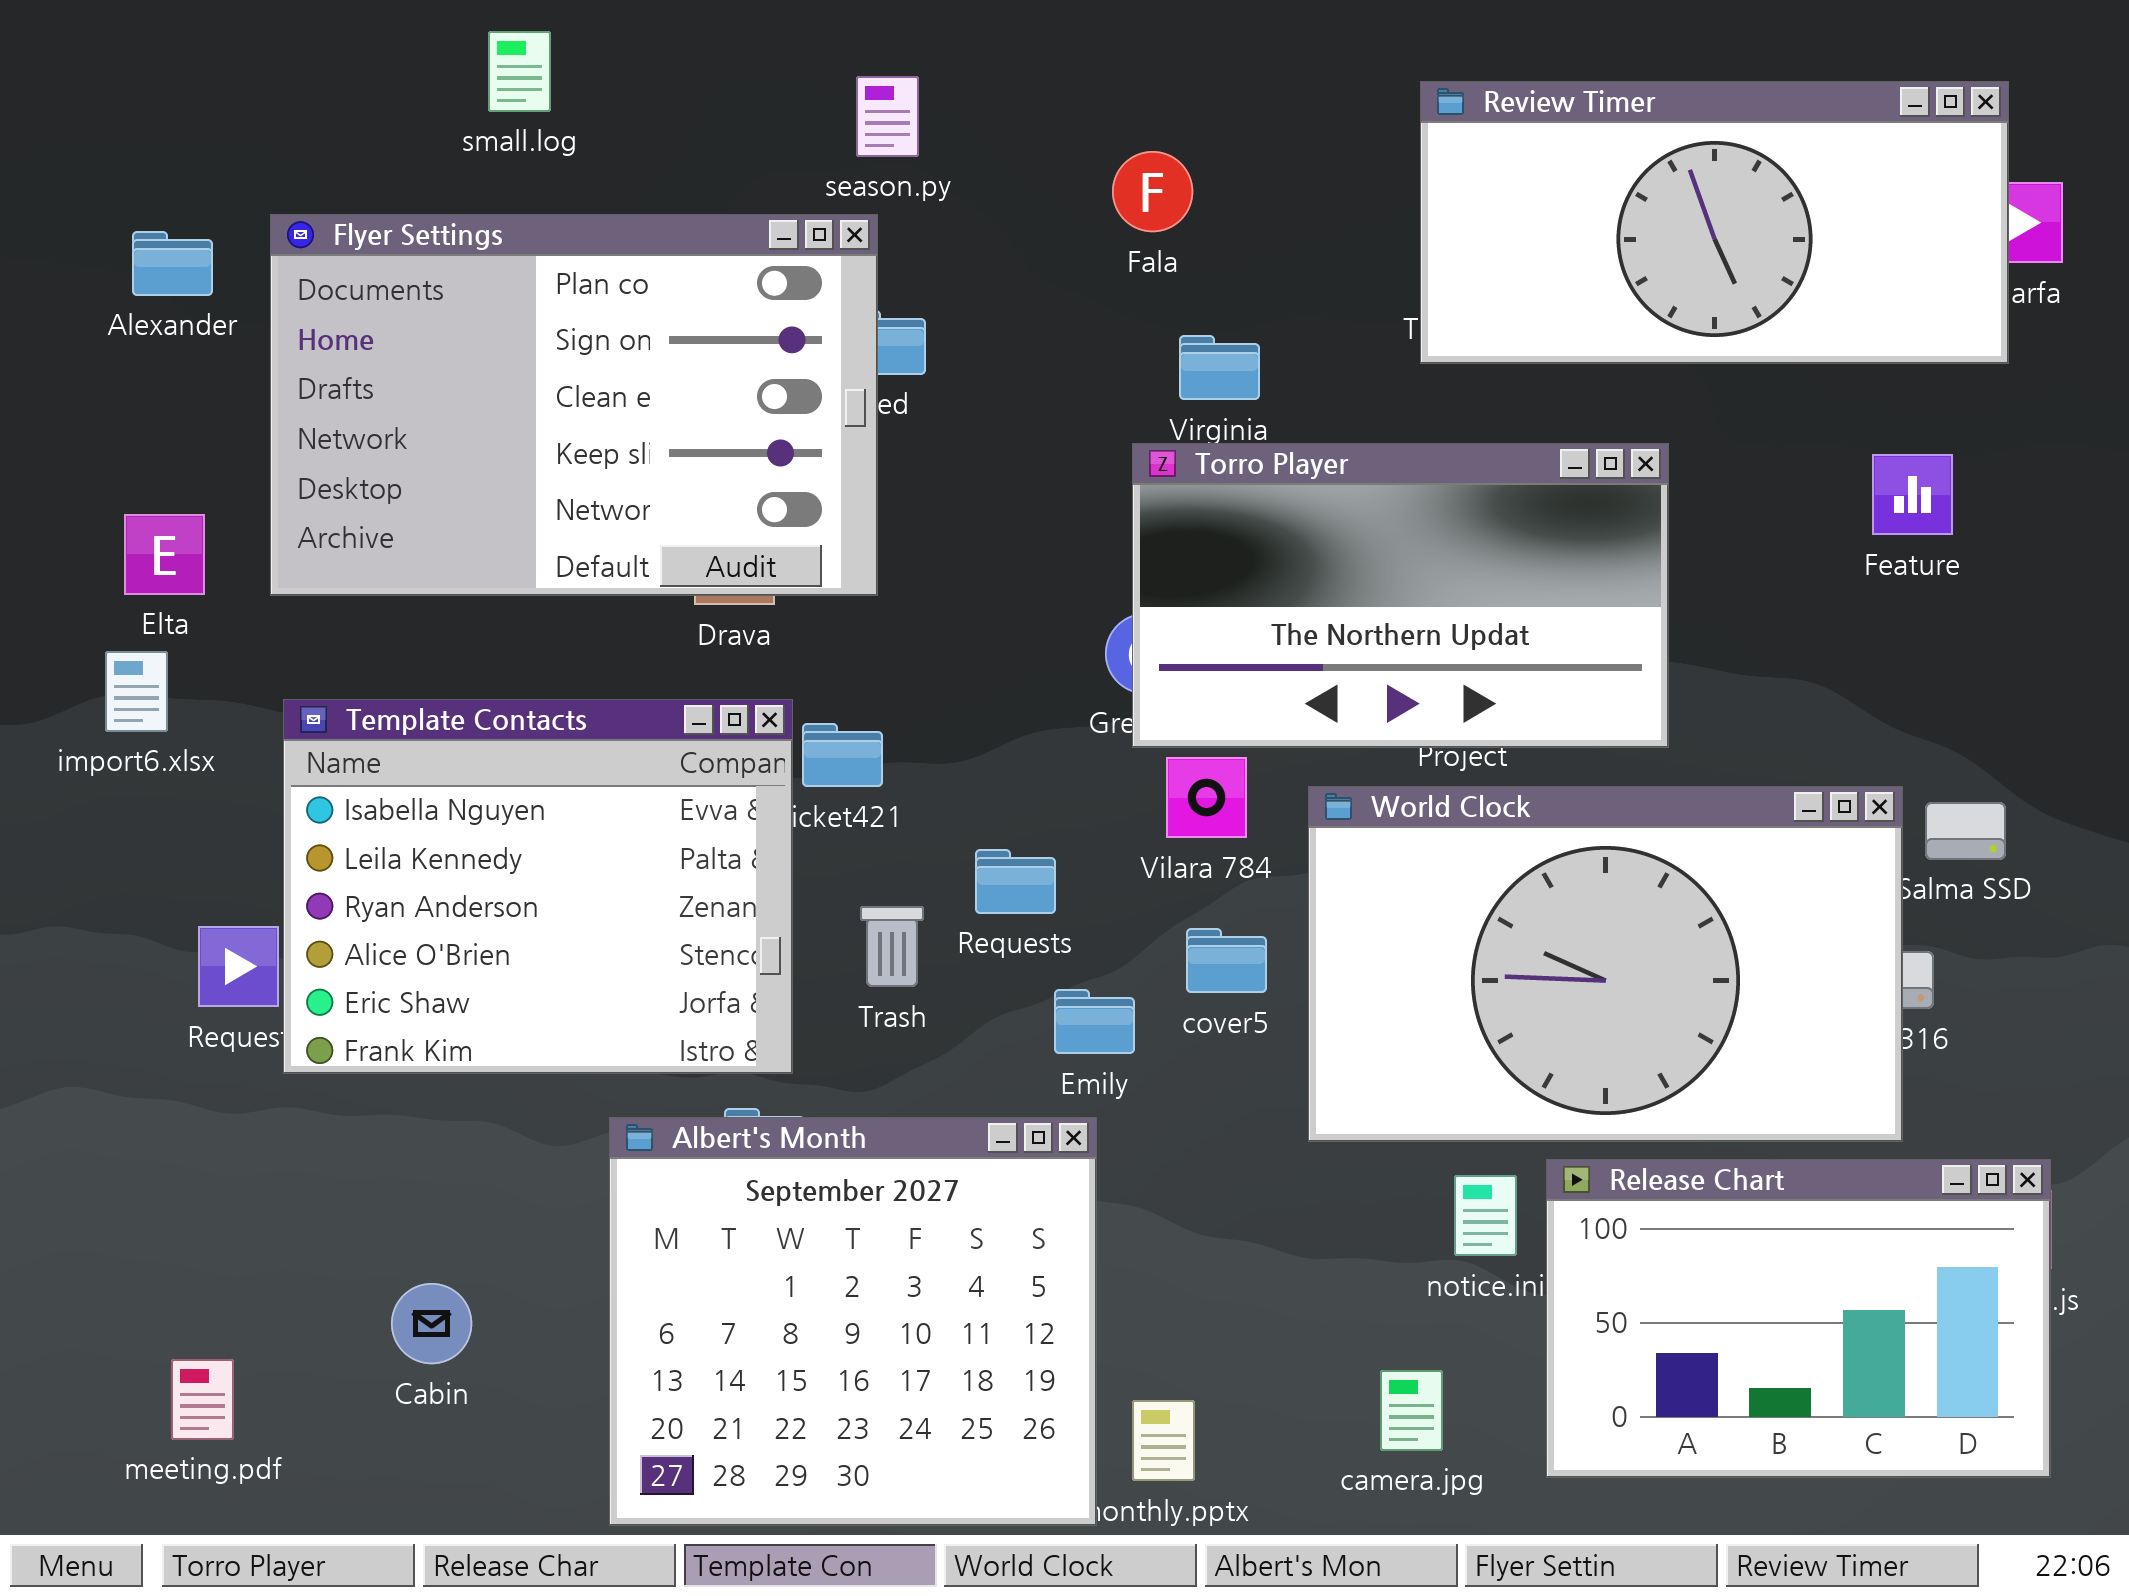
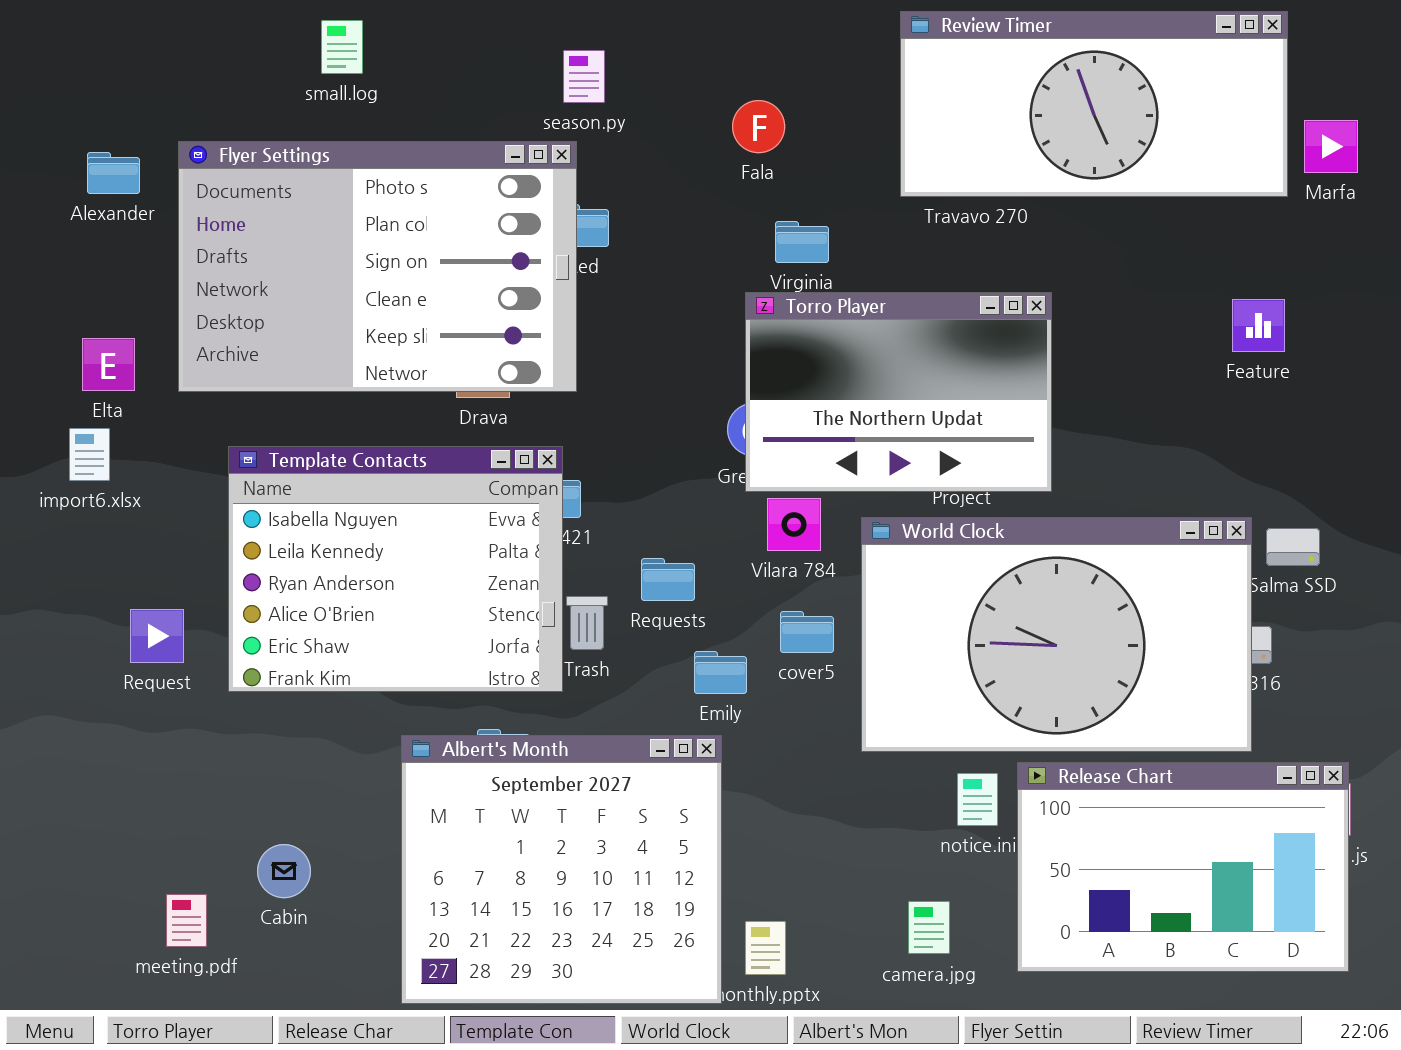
Review Timer: [1420,81,2009,364] -> [900,11,1288,197], moved
Flyer Settings: [270,214,878,596] -> [178,141,577,392], scrolled up 1 row
Torro Player: [1132,443,1669,748] -> [745,292,1052,492], resized
Template Contacts: [283,699,793,1074] -> [228,446,563,692], moved
meeting.pdf: [171,1359,234,1440] -> [166,894,207,947], moved

